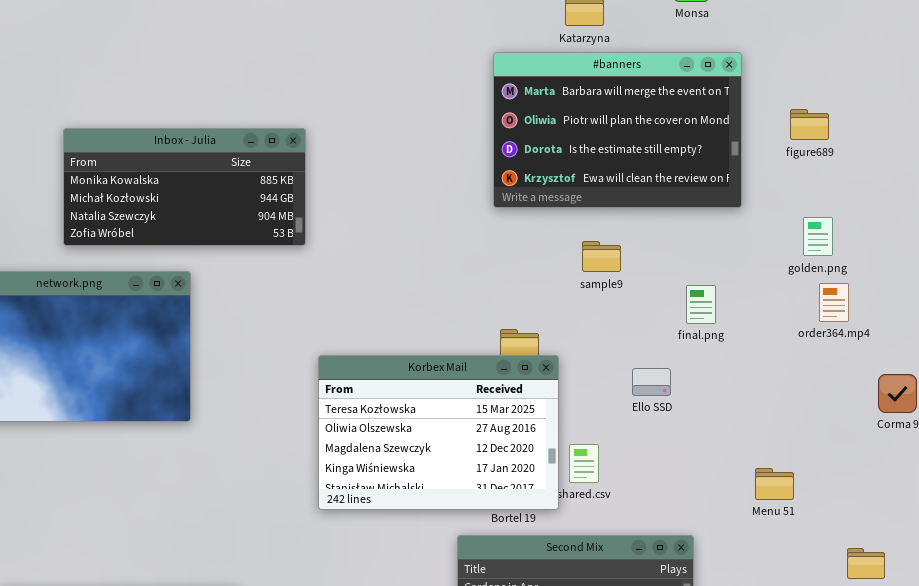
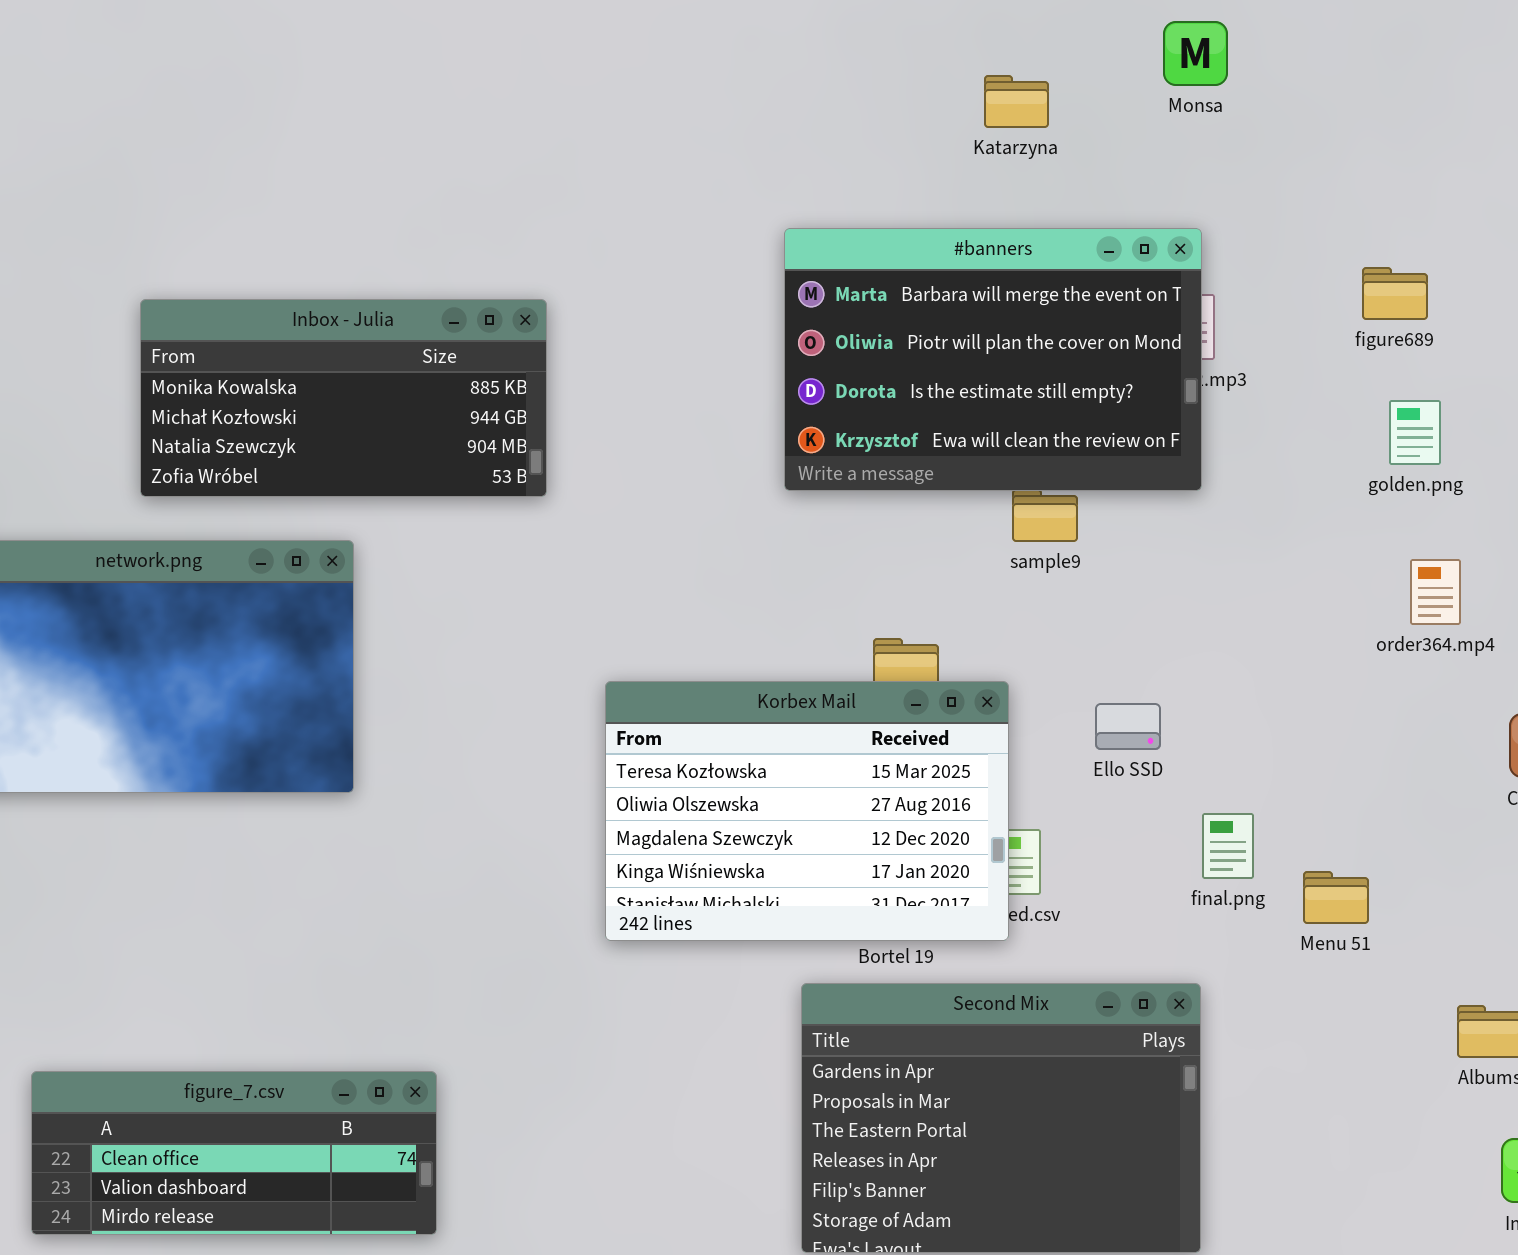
#banners: [493,52,742,208] -> [784,228,1202,491], moved
golden.png: [803,217,833,256] -> [1389,400,1441,465], moved
final.png: [686,285,716,324] -> [1202,813,1254,879], moved
Korbex Mail: [318,355,559,510] -> [605,681,1009,941], moved

